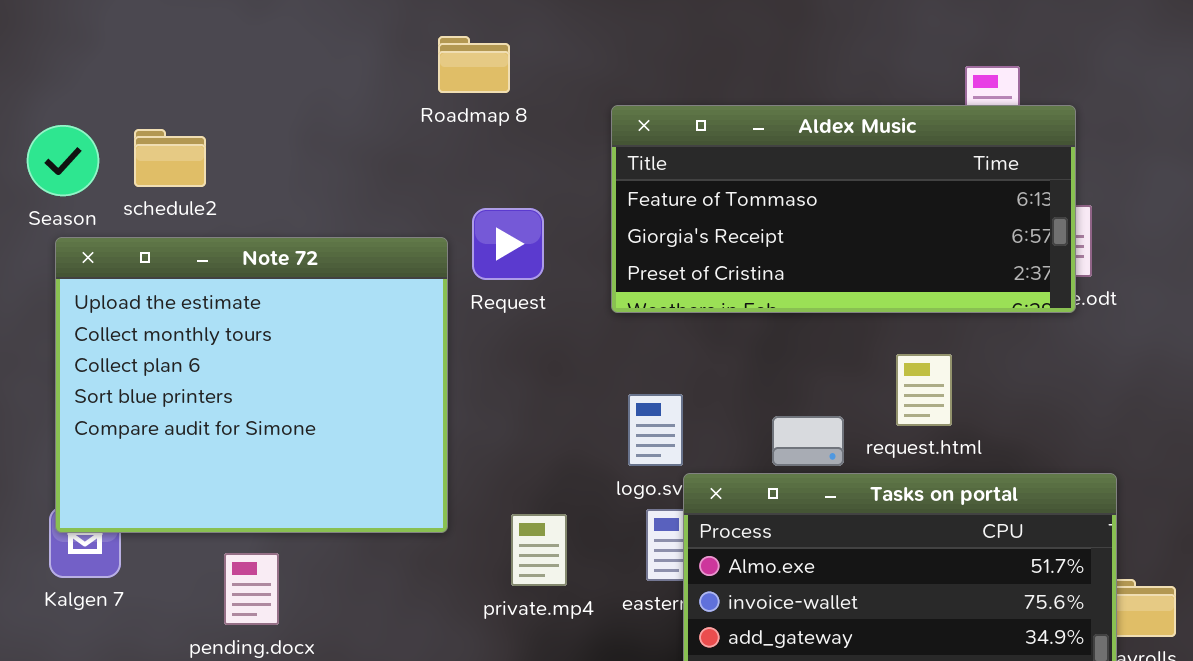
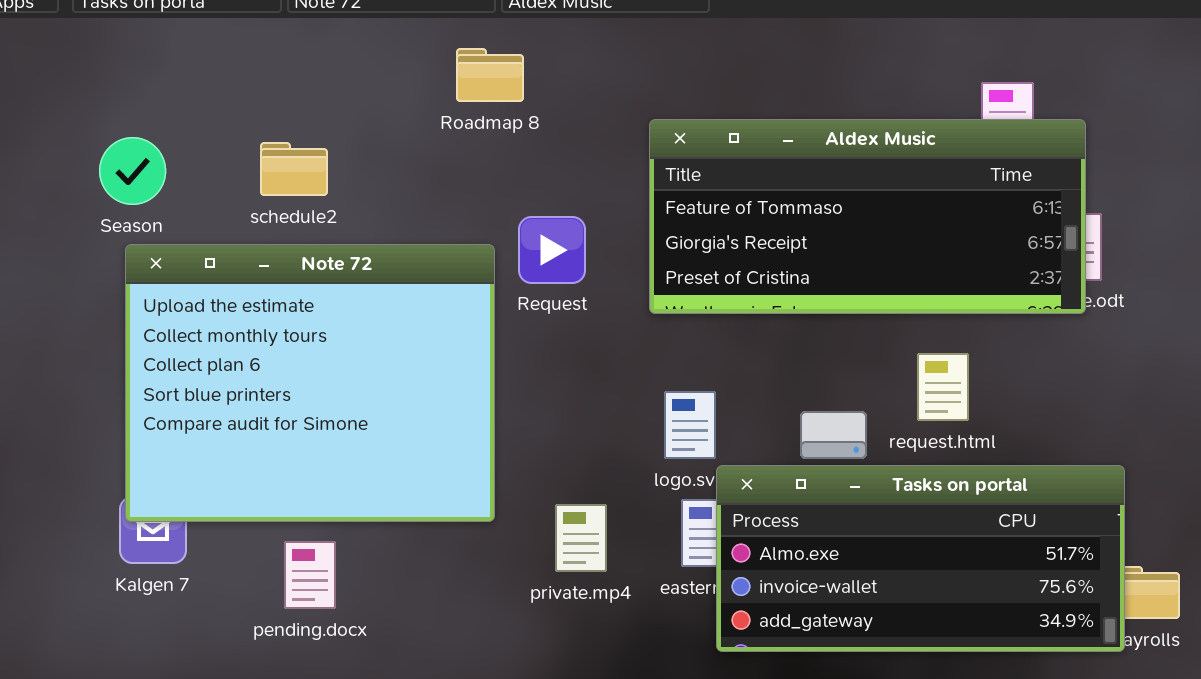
Roadmap 8: [438,36,510,93] -> [456,48,524,102], moved
schedule2: [134,129,206,187] -> [260,142,328,196], moved

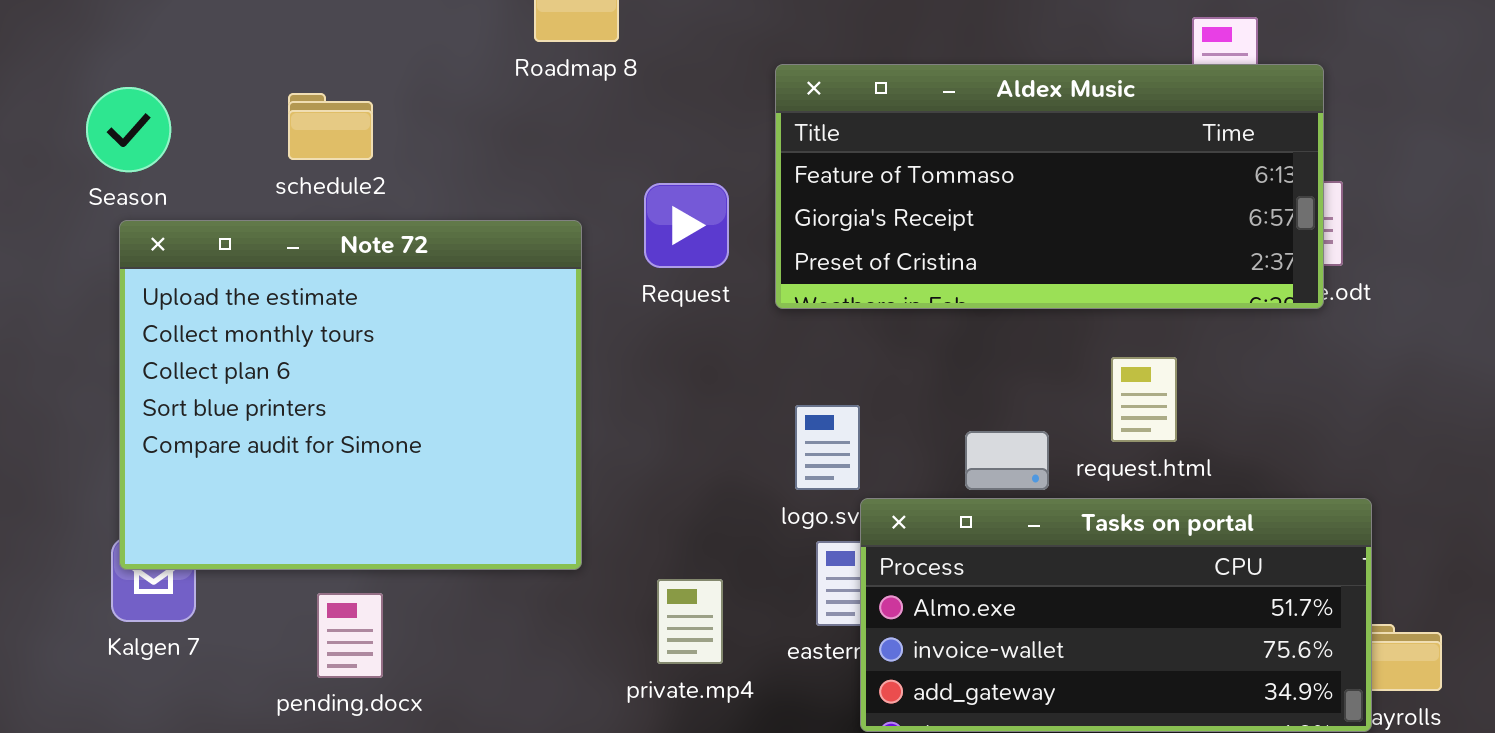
Request: [518,216,586,284] -> [644,183,729,268], moved
private.mp4: [555,504,607,572] -> [657,579,723,664], moved

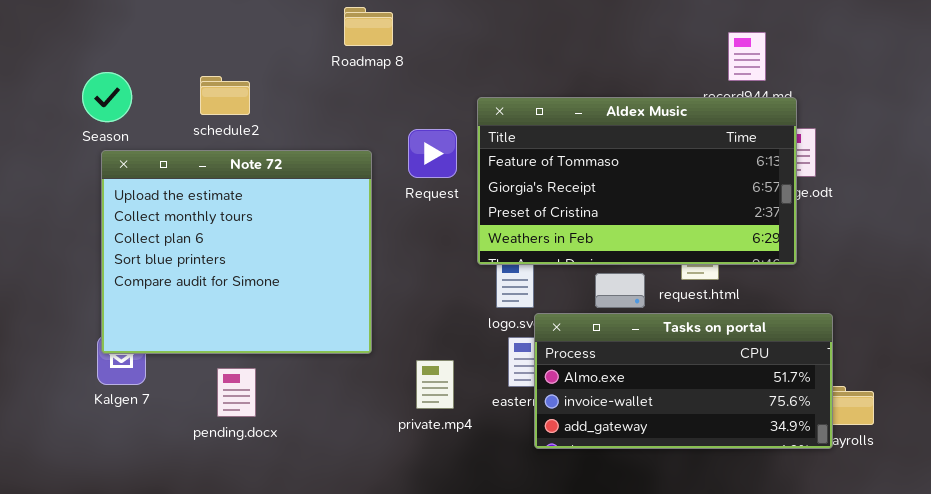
Aldex Music: [775,64,1324,309] -> [477,97,797,265], moved, resized

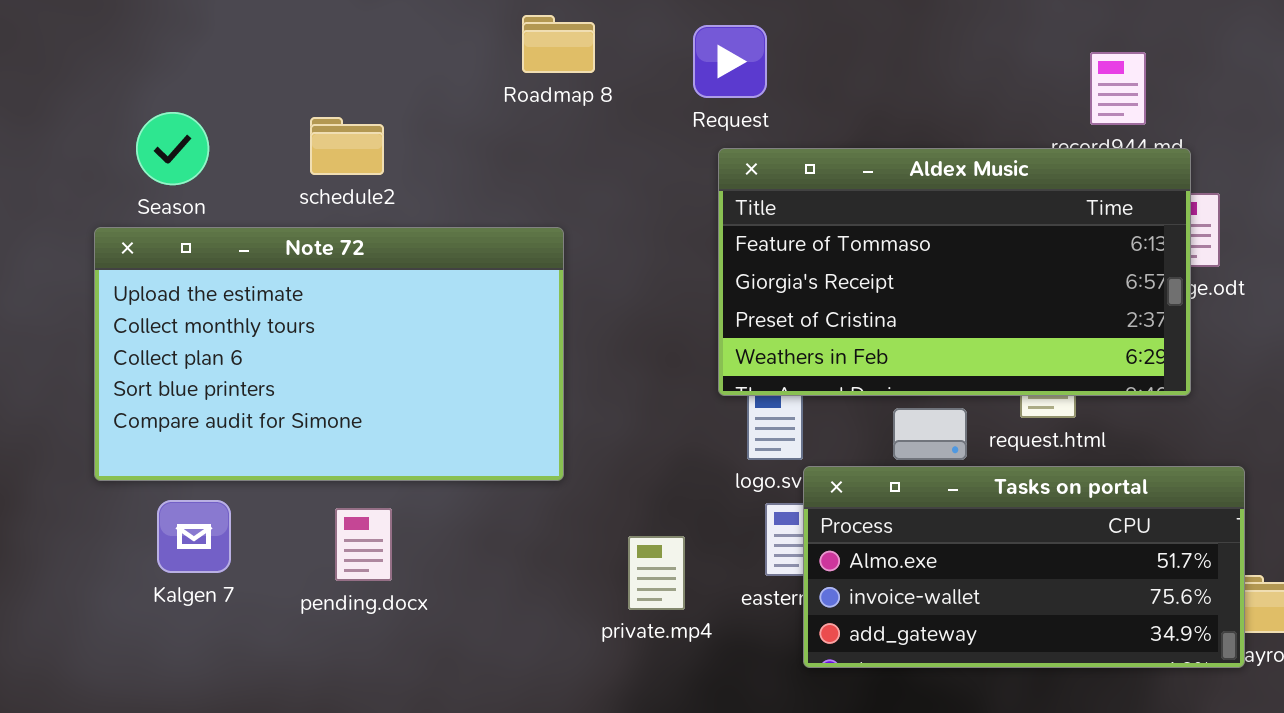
Request: [408,129,457,178] -> [693,25,767,98], moved
Note 72: [101,150,372,354] -> [94,227,564,481], resized
pending.docx: [217,368,256,417] -> [335,508,392,581], moved

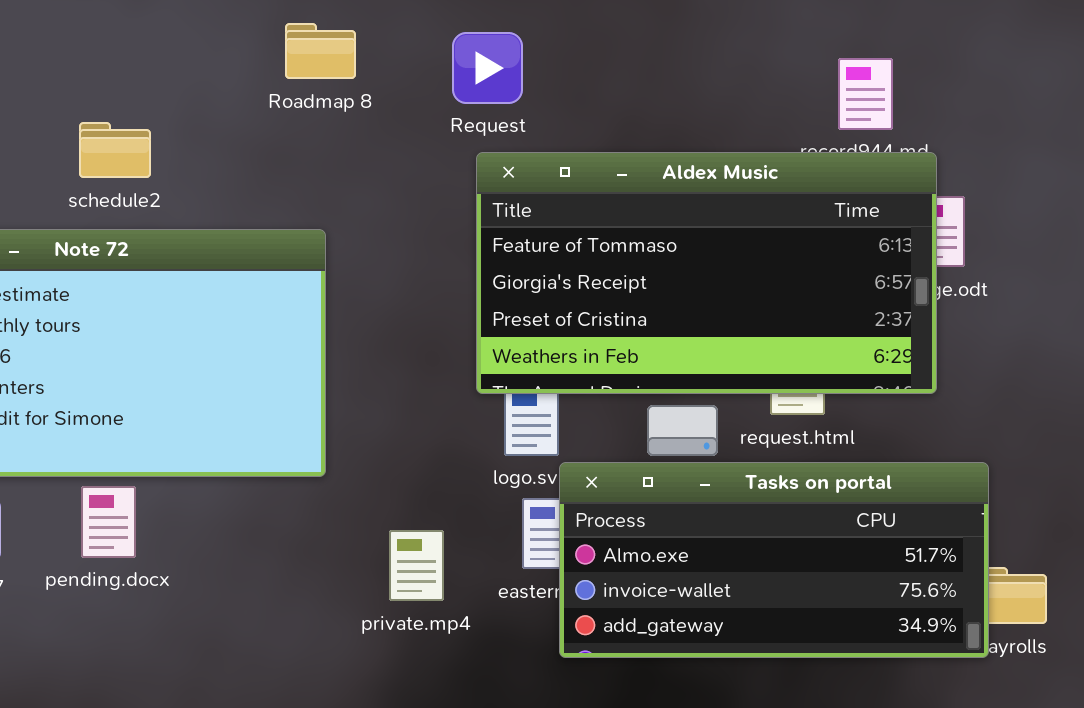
pending.docx: [335,508,392,581] -> [81,486,136,558], moved

